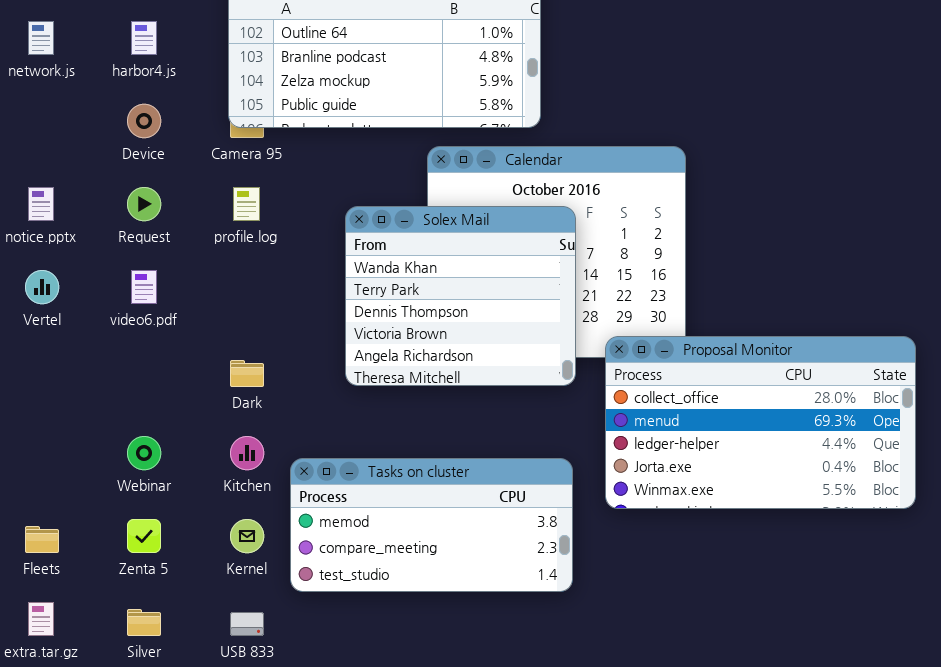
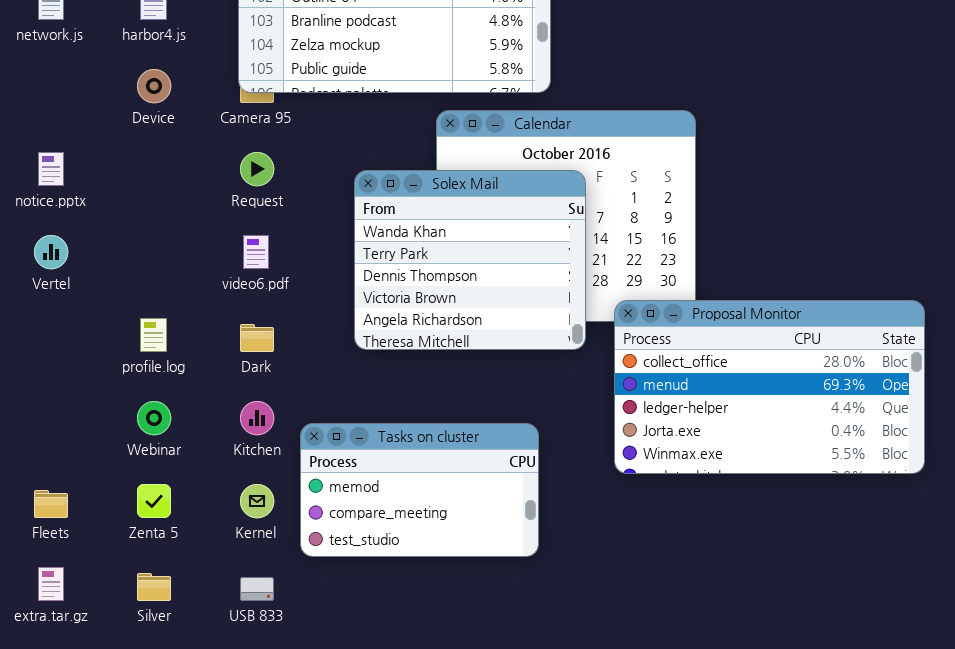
Request: [127,187,161,221] -> [240,152,274,186], moved
profile.log: [233,187,260,221] -> [140,318,167,352], moved
video6.pdf: [131,270,157,304] -> [243,235,269,269], moved
Tasks on cluster: [290,458,573,592] -> [300,423,539,557], resized

